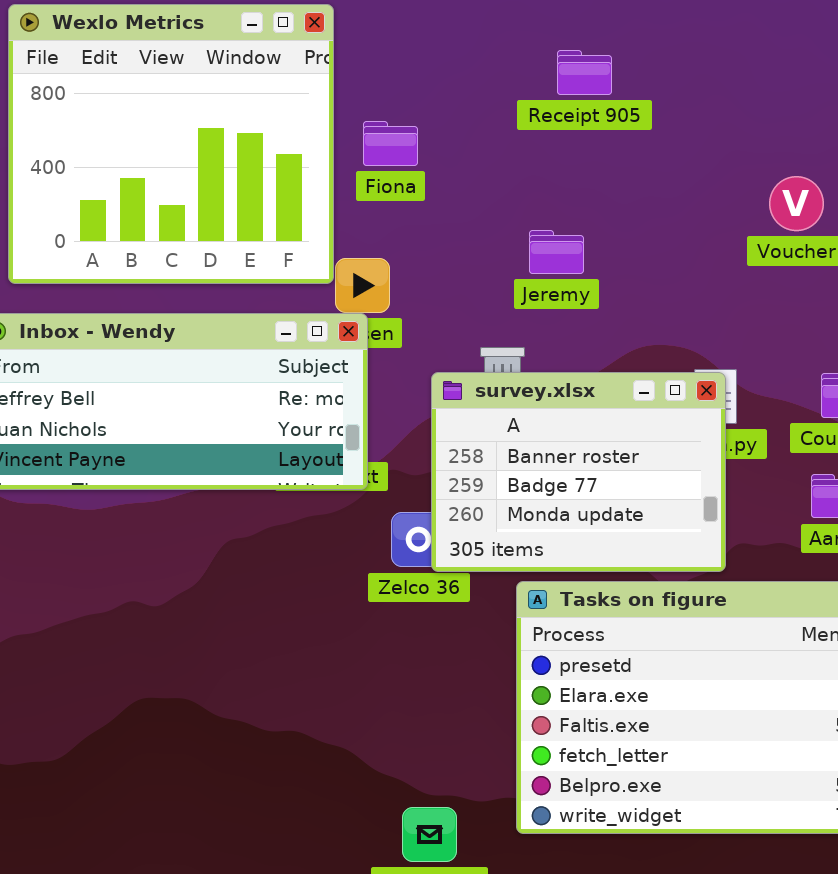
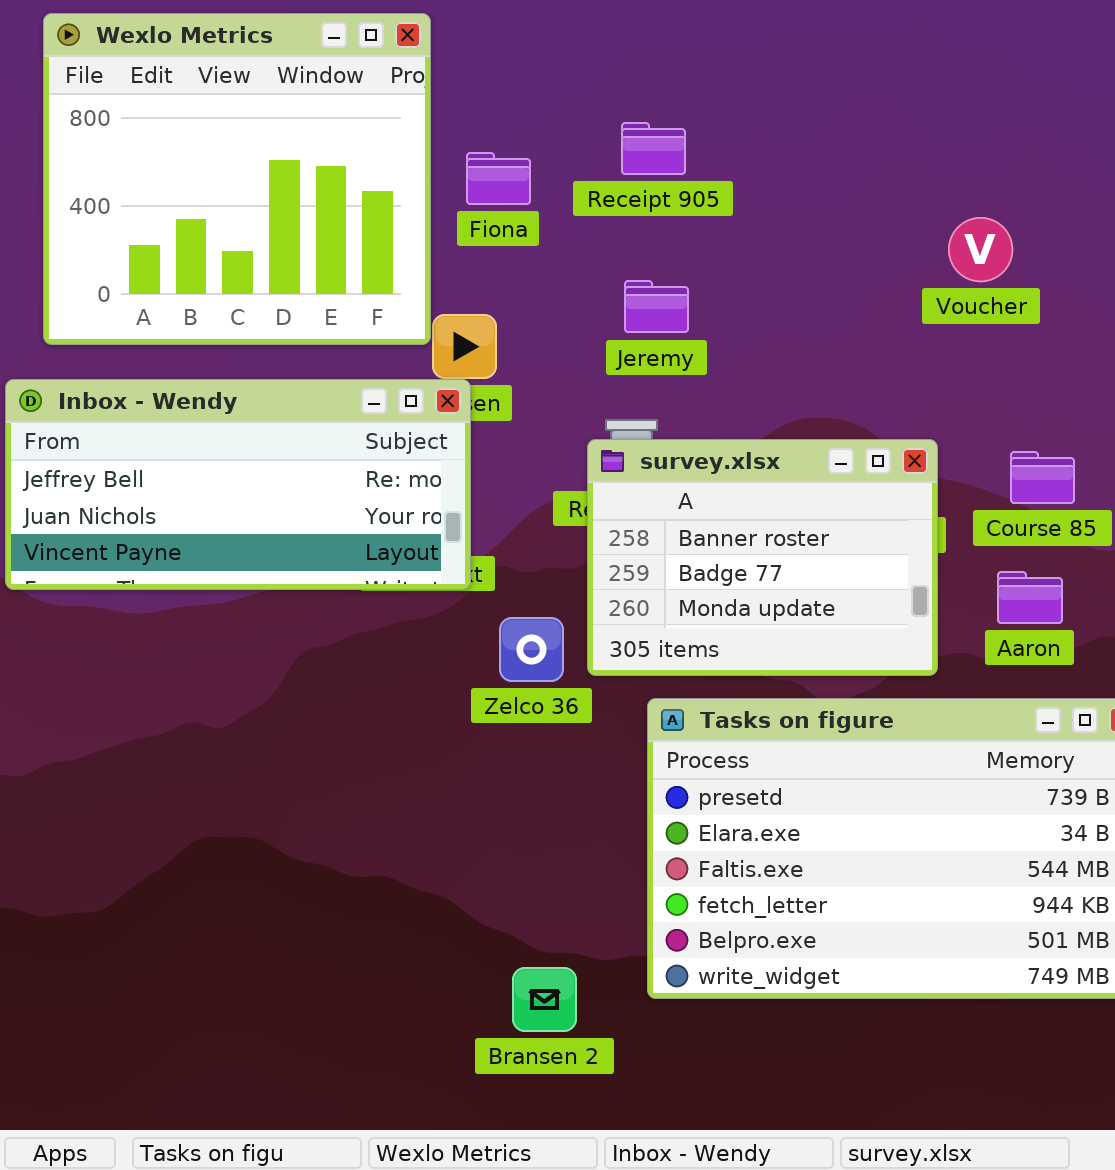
Receipt 905: [557,50,612,95] -> [621,122,686,175], moved
Jeremy: [529,230,584,274] -> [624,280,689,333], moved
survey.xlsx: [431,372,726,572] -> [587,439,938,676], moved

